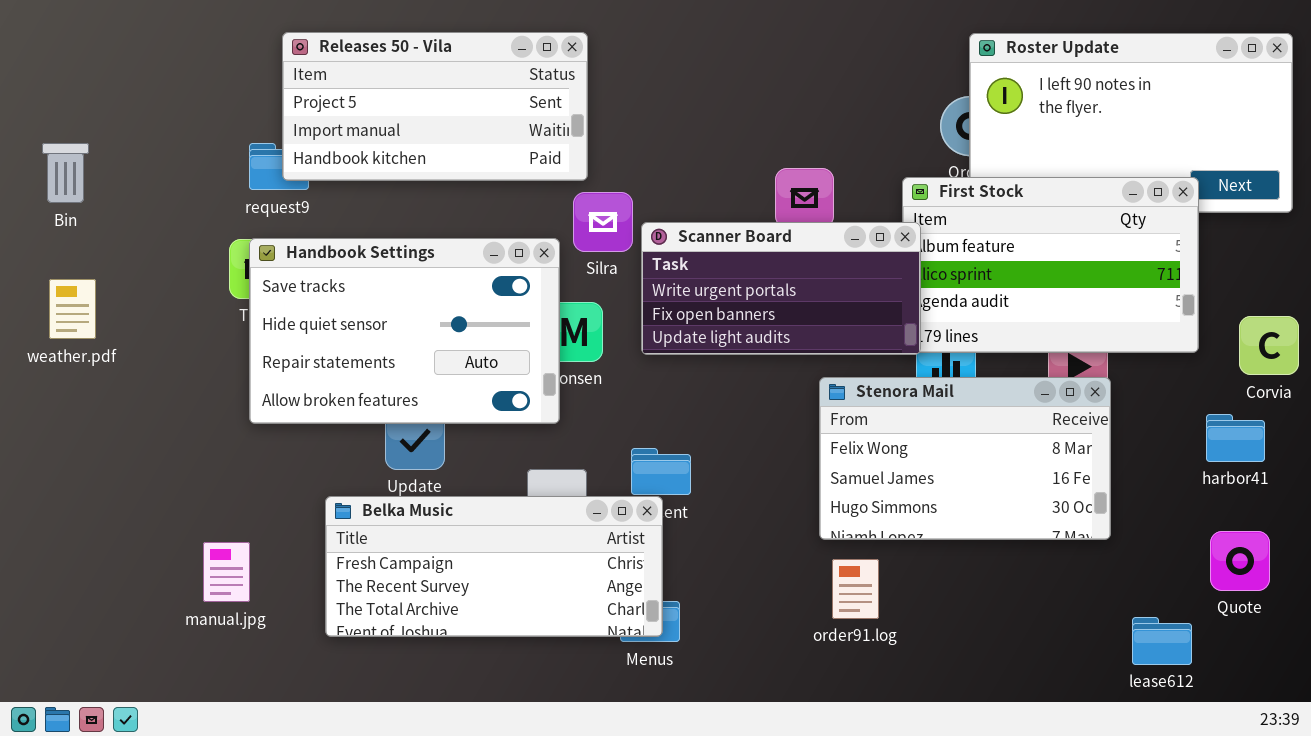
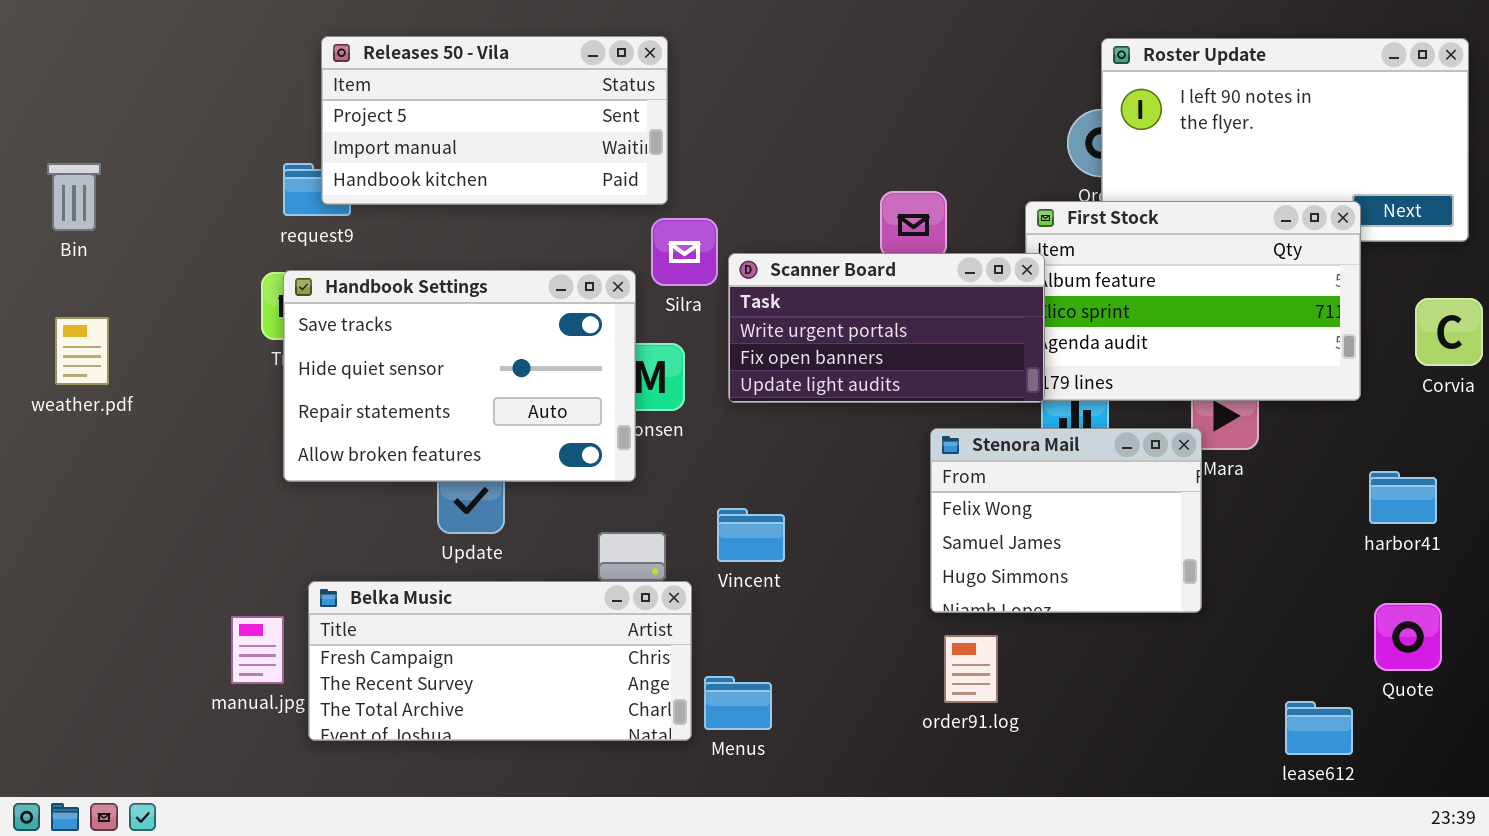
Corvia: [1239,316,1299,375] -> [1415,298,1483,366], moved
Stenora Mail: [819,377,1111,540] -> [930,428,1202,613], resized
Belka Music: [325,496,663,637] -> [308,581,692,741], moved

